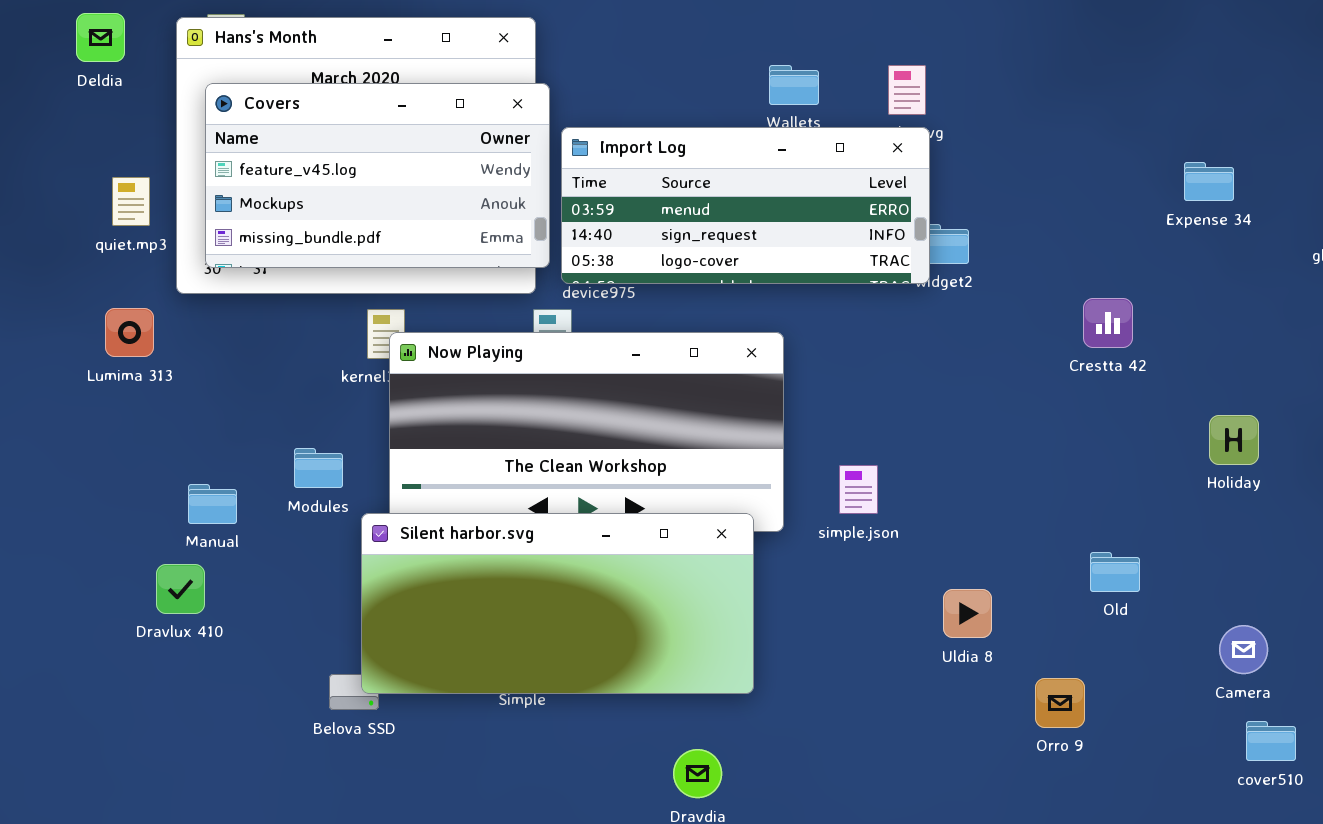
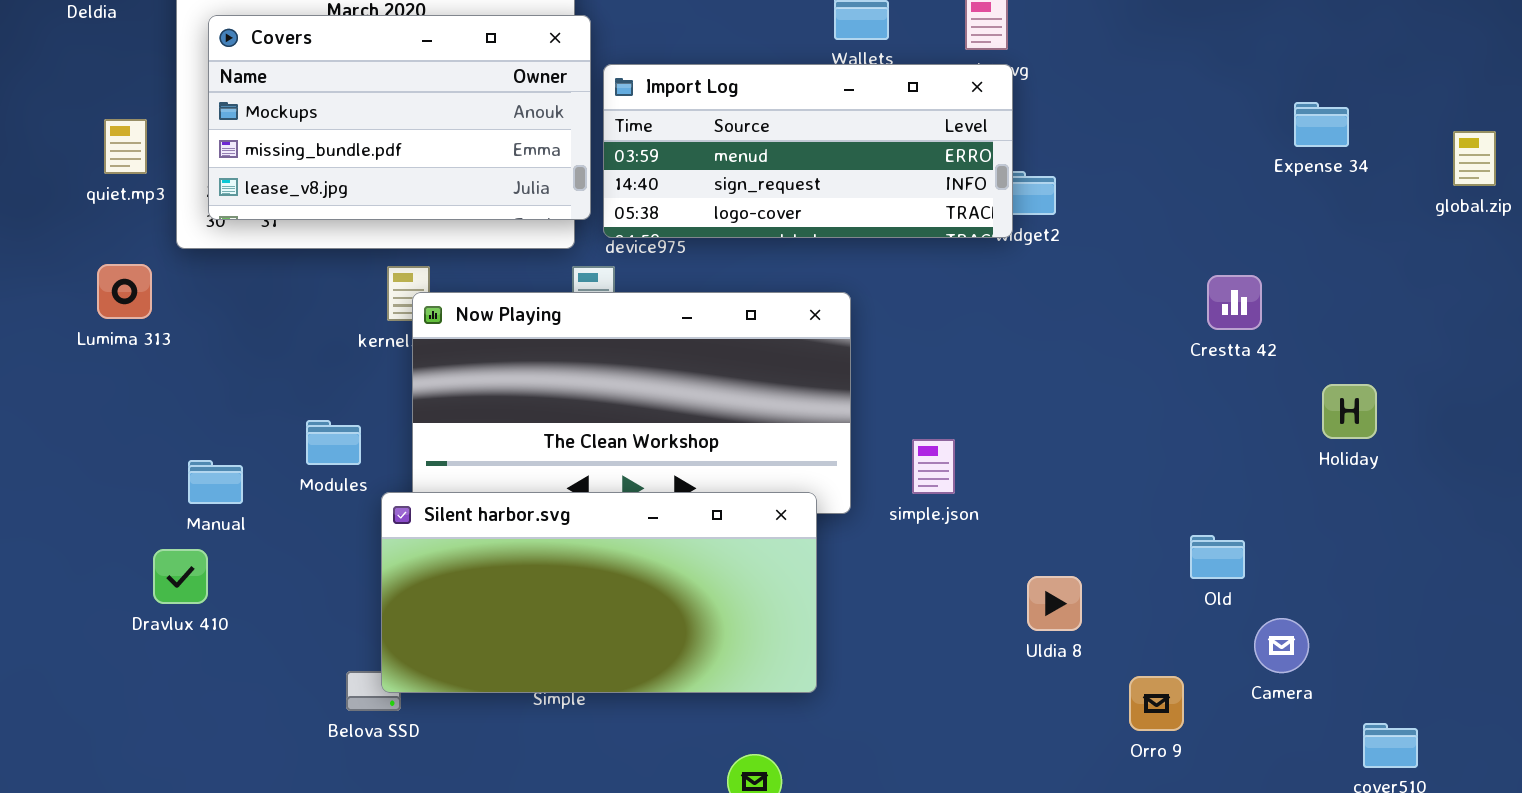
Covers: [205,83,550,268] -> [208,15,591,220], scrolled down 1 row
Crestta 42: [1083,298,1133,348] -> [1207,275,1262,330], moved
Camera: [1219,625,1268,674] -> [1254,618,1309,673], moved

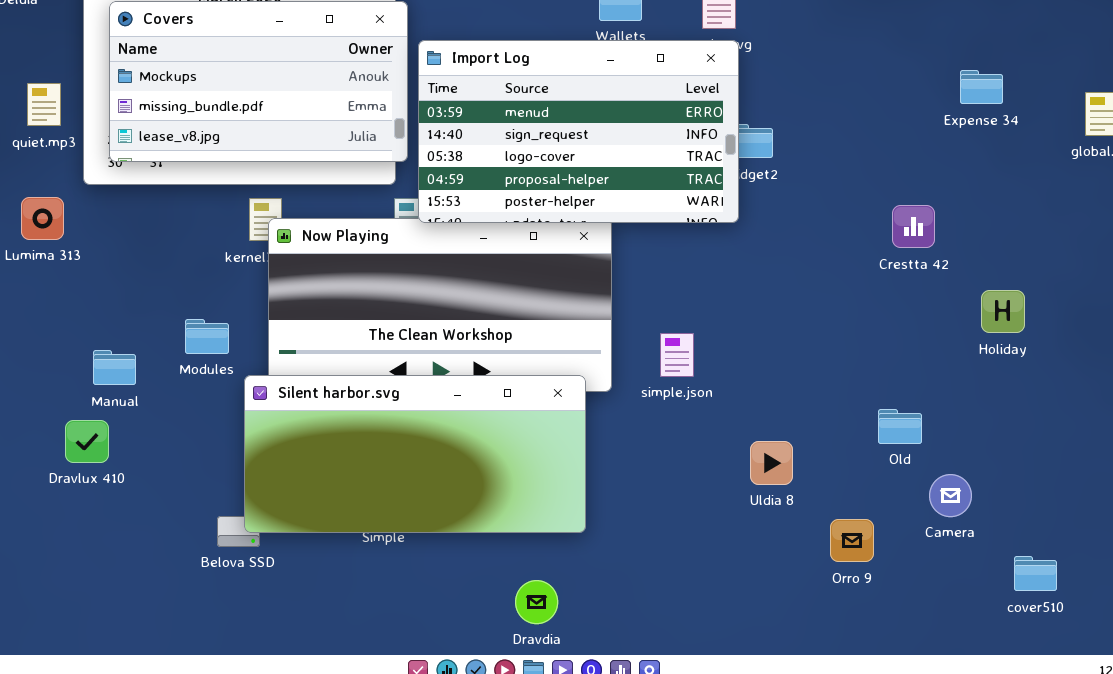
Import Log: [603,64,1013,238] -> [418,40,739,223], resized

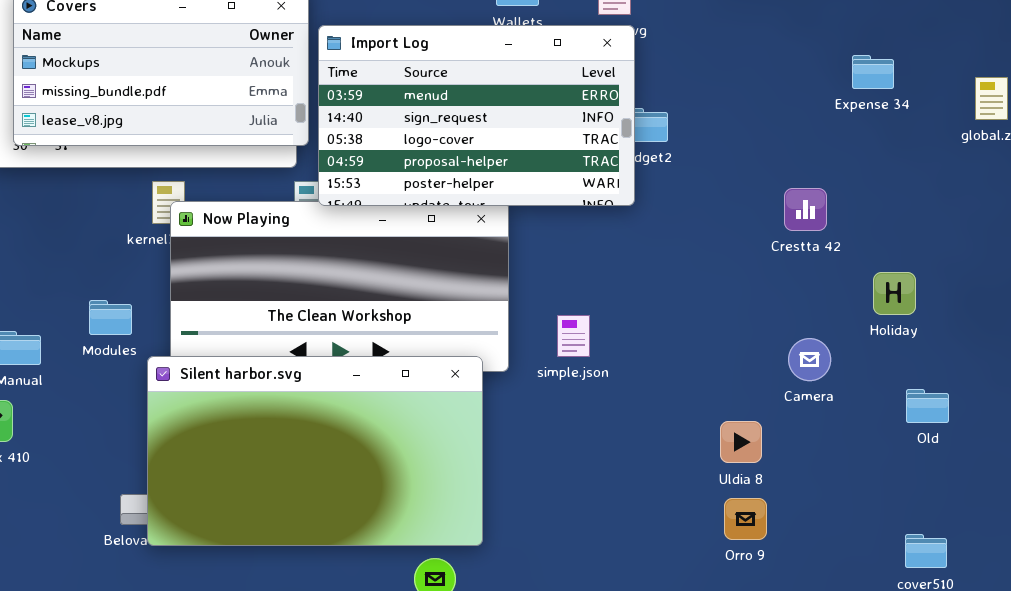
Silent harbor.svg: [244,375,586,533] -> [147,356,483,546], resized
Old: [878,409,922,444] -> [906,389,949,423], moved
Uldia 8: [750,441,793,485] -> [720,421,762,463], moved
Camera: [929,474,972,517] -> [788,338,831,381], moved

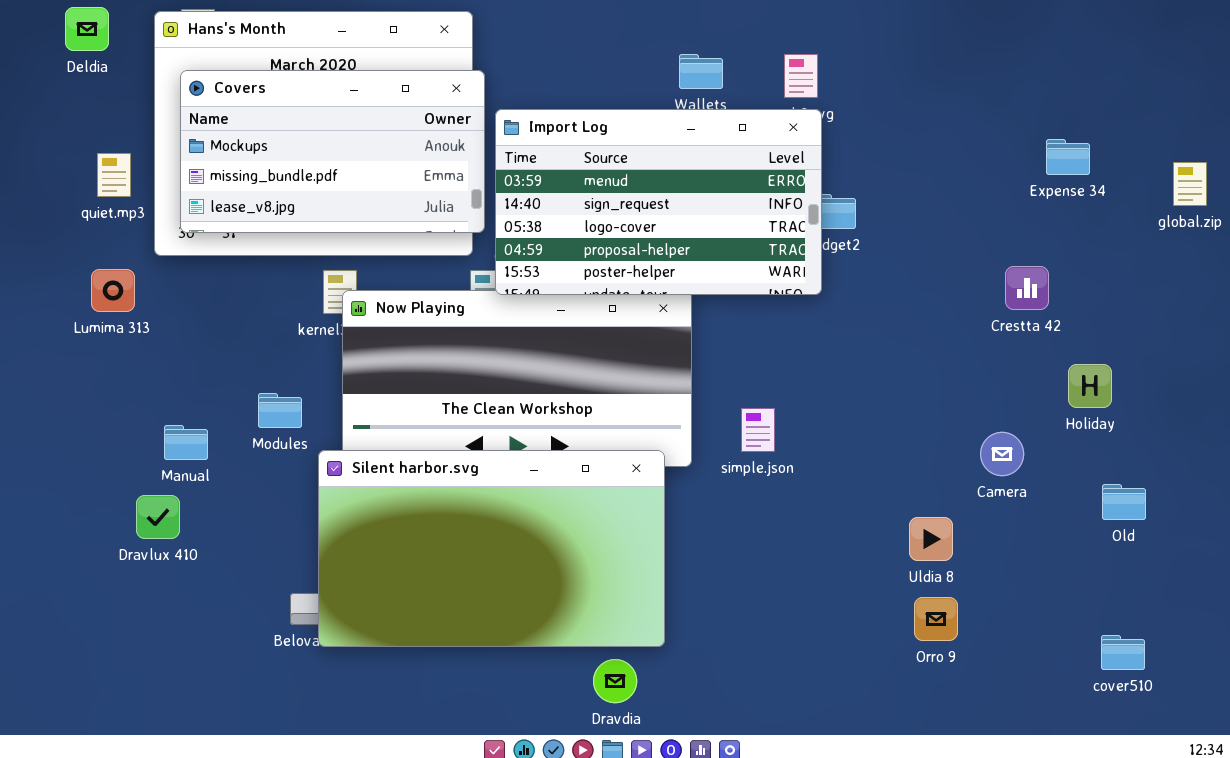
Crestta 42: [784,188,827,231] -> [1005,266,1049,310], moved

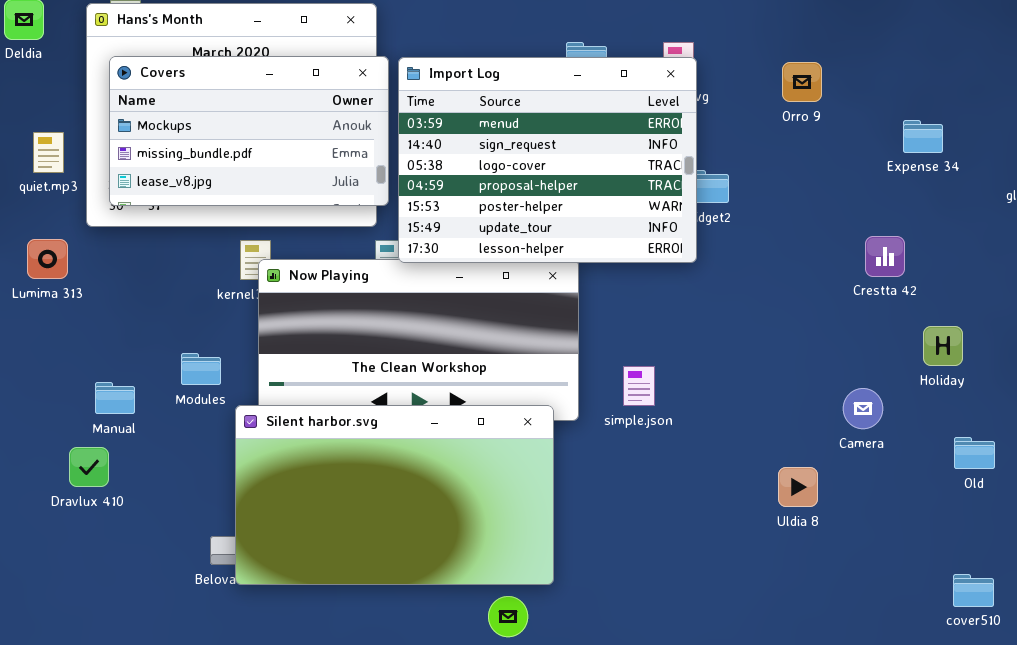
Import Log: [495,109,822,295] -> [398,57,697,263], resized
Orro 9: [914,597,958,641] -> [782,62,822,102], moved

